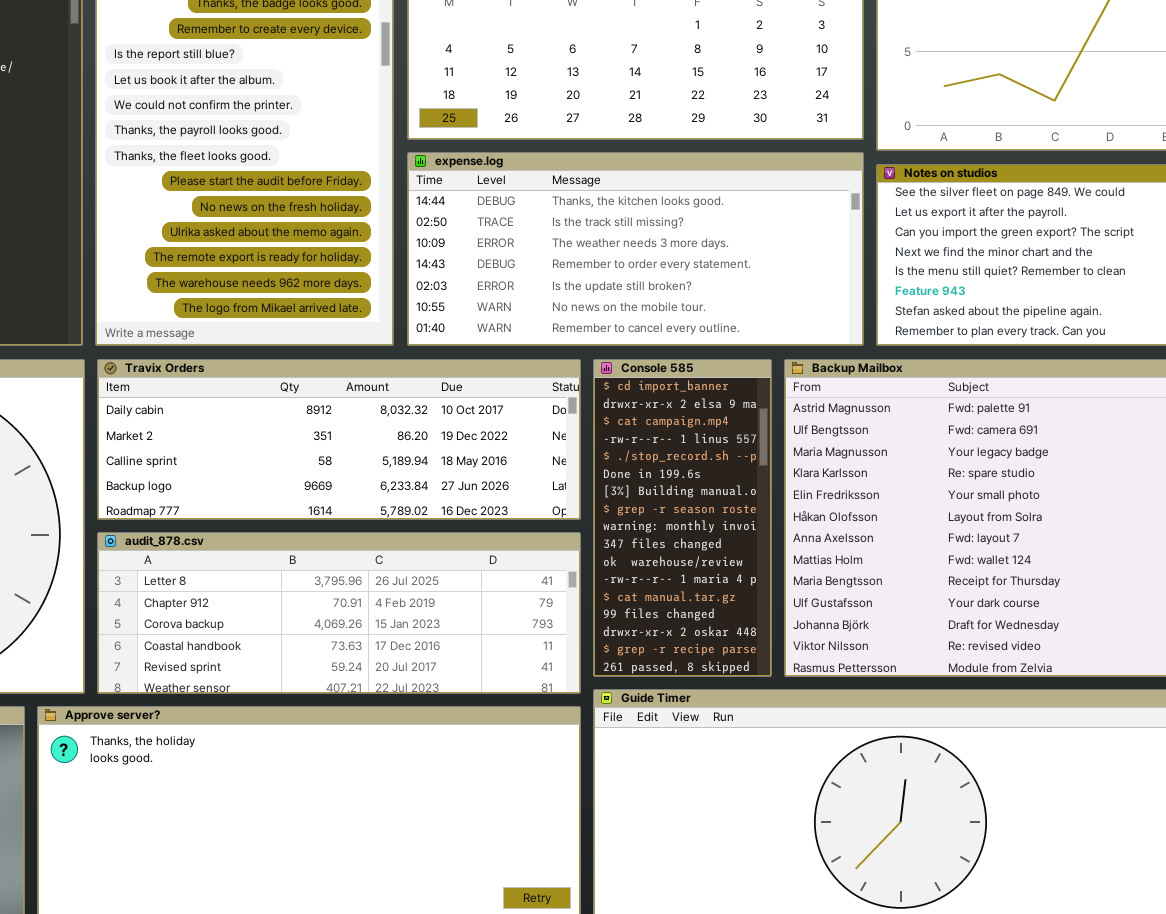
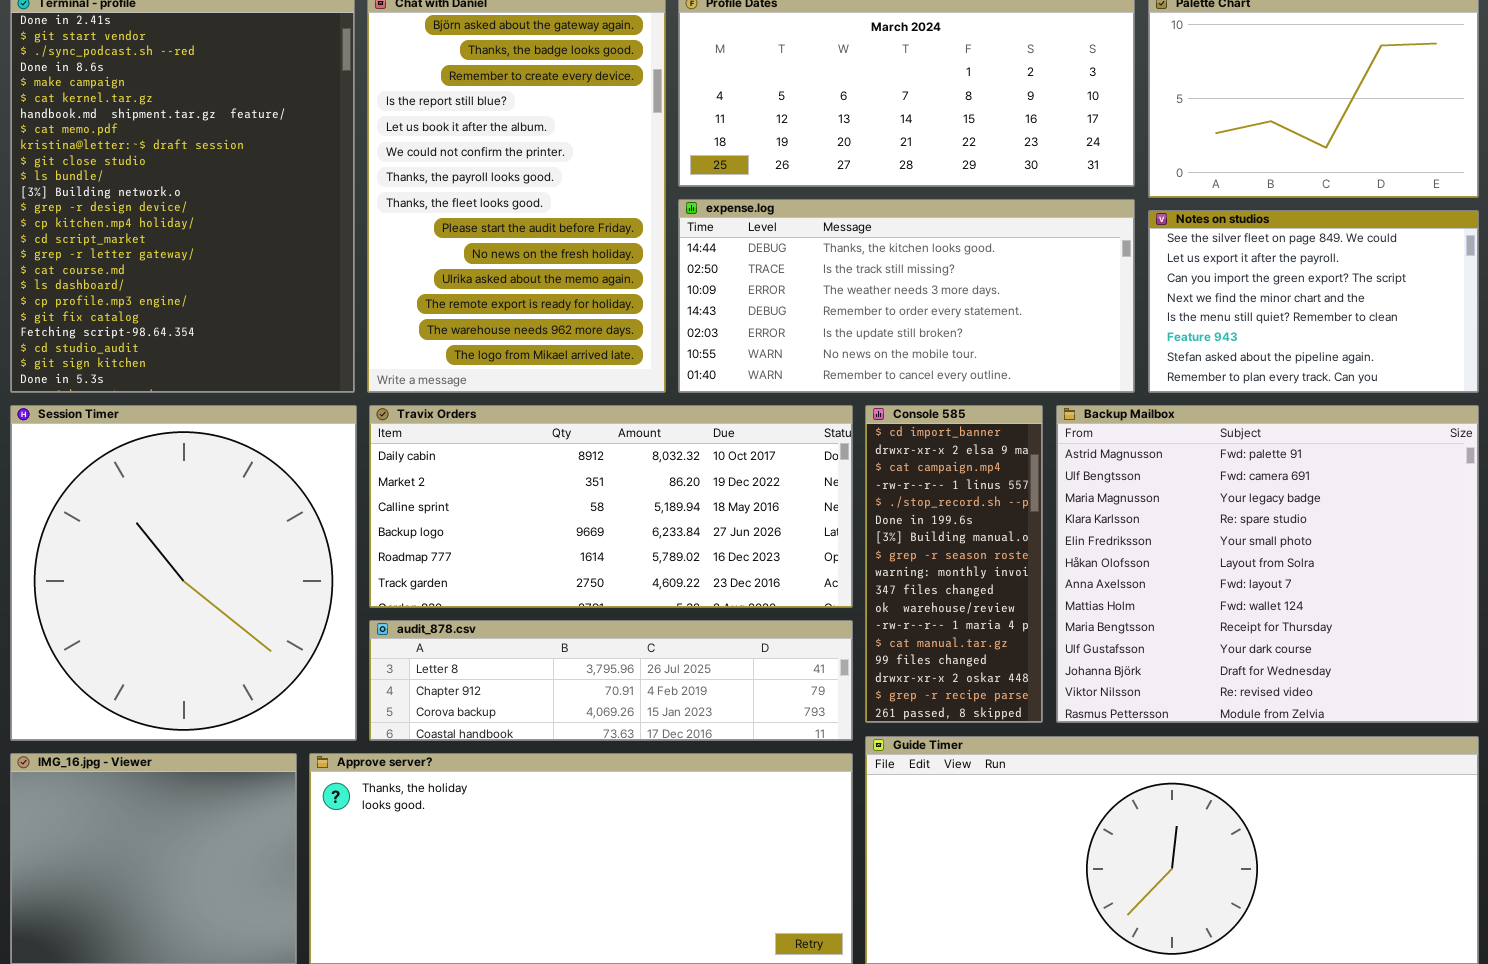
Travix Orders: [97,359,581,520] -> [369,405,853,608], resized
audit_878.csv: [97,532,581,694] -> [369,620,853,741], resized

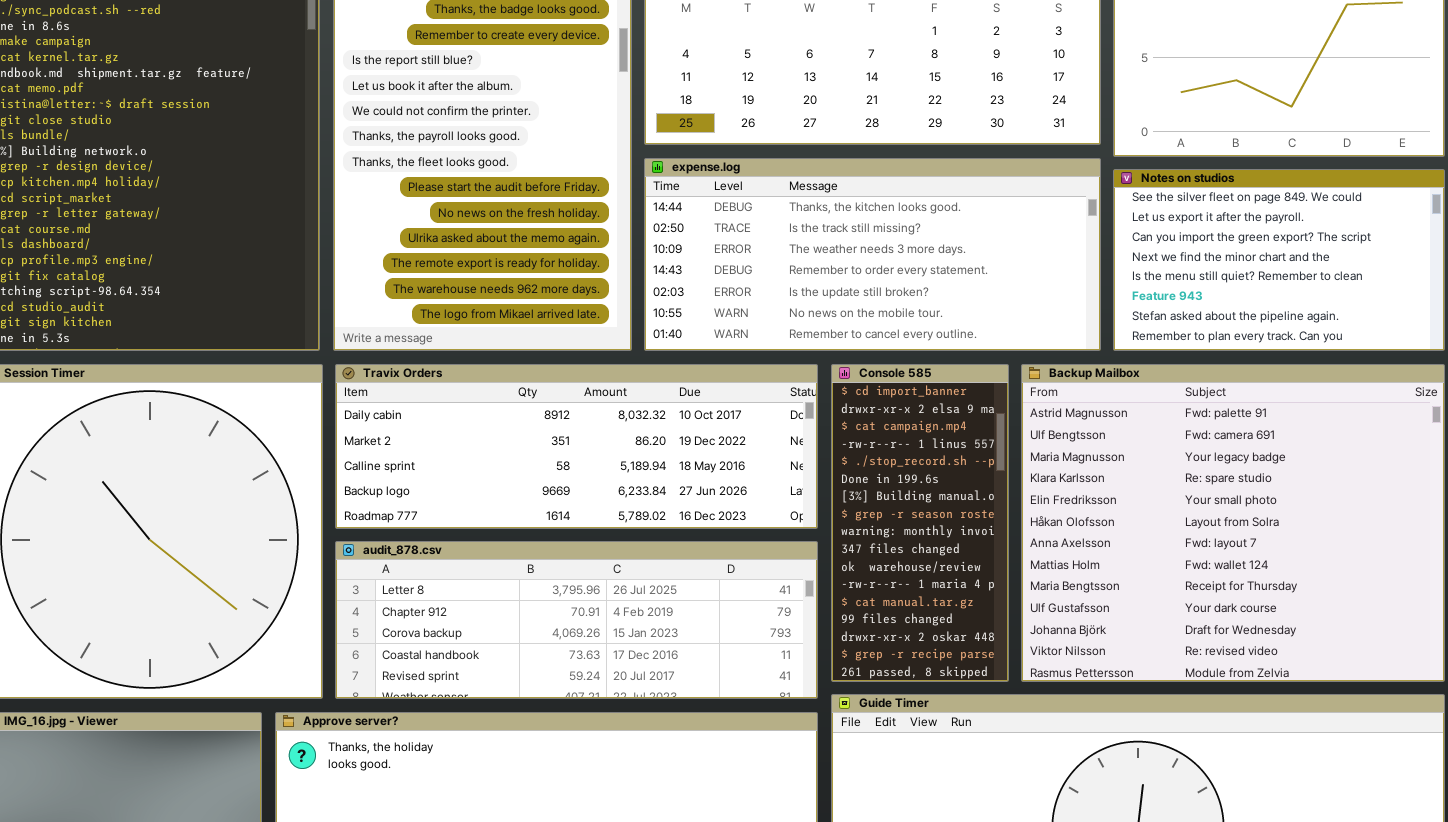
Travix Orders: [369,405,853,608] -> [335,364,818,529], resized
audit_878.csv: [369,620,853,741] -> [335,541,818,699], resized

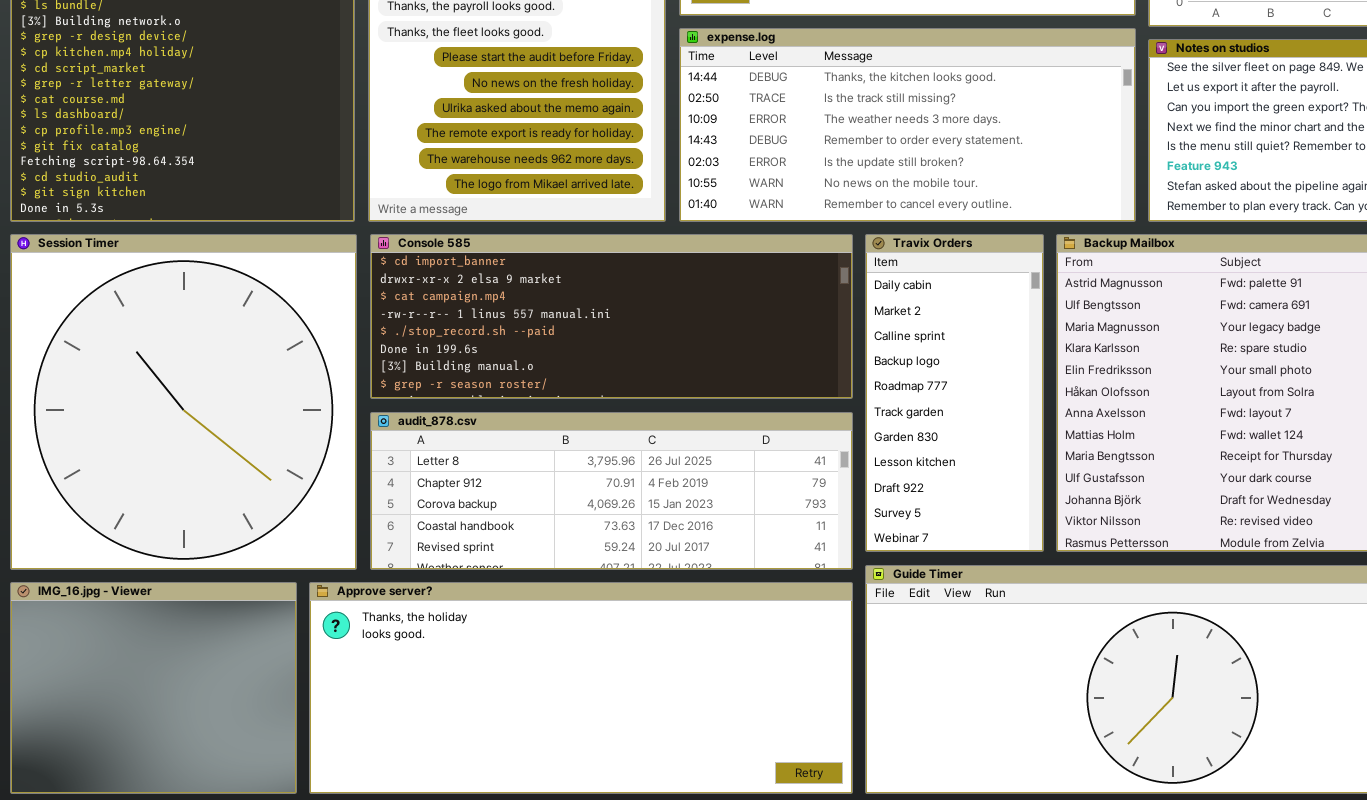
Travix Orders: [335,364,818,529] -> [865,234,1044,552], moved, resized
Console 585: [831,364,1009,682] -> [370,234,853,399], moved, resized

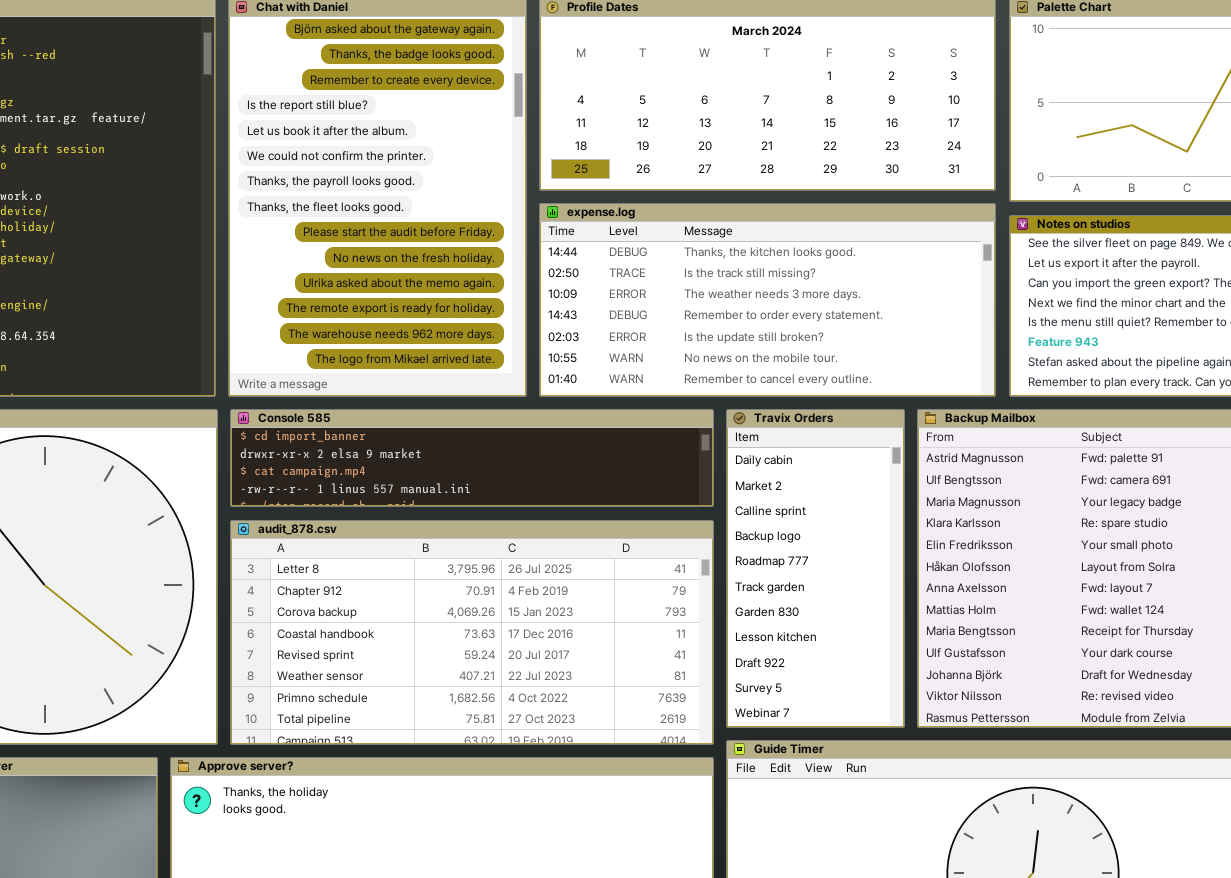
Console 585: [370,234,853,399] -> [230,409,714,507], resized
audit_878.csv: [370,412,853,570] -> [230,520,714,745], resized

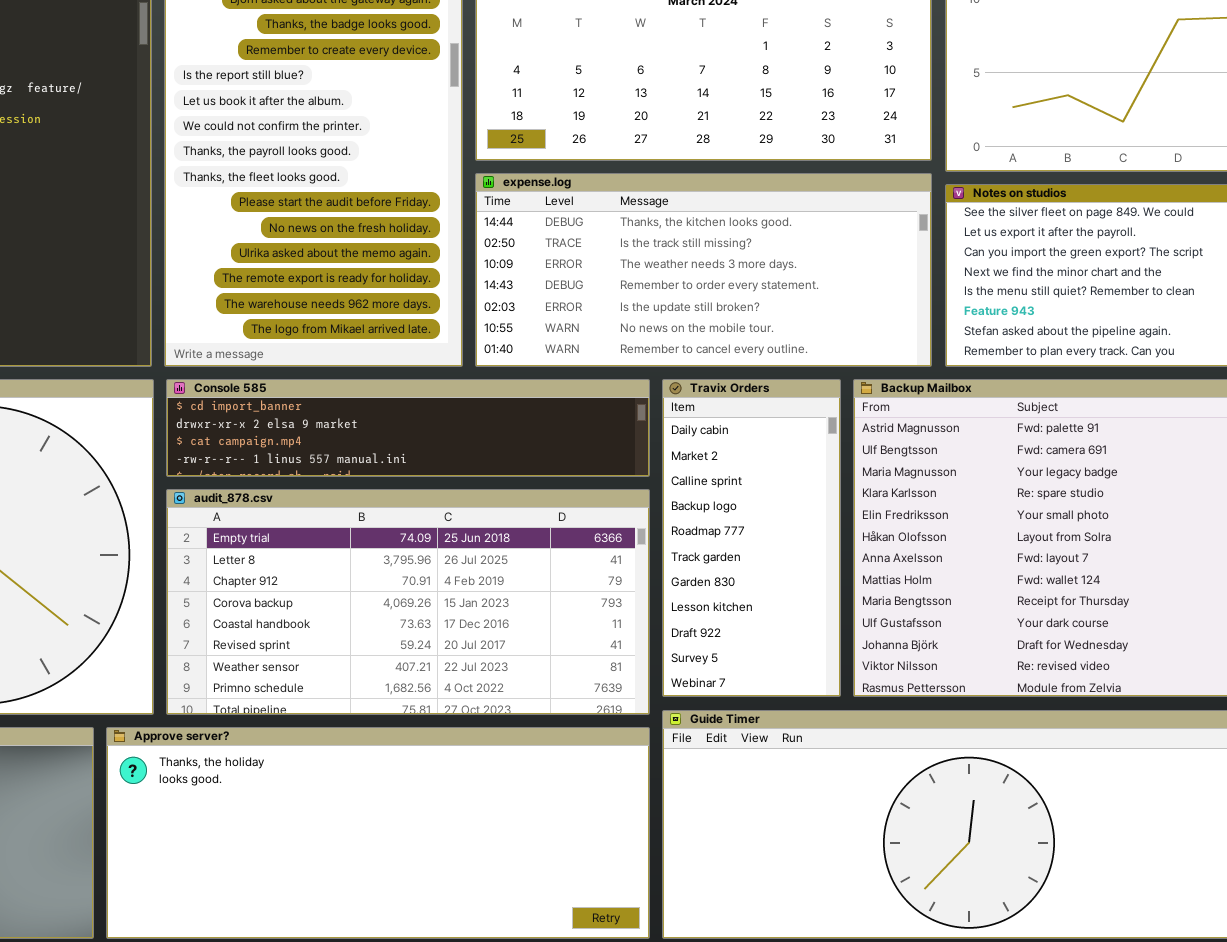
audit_878.csv: [230,520,714,745] -> [166,489,650,715], scrolled up 1 row

